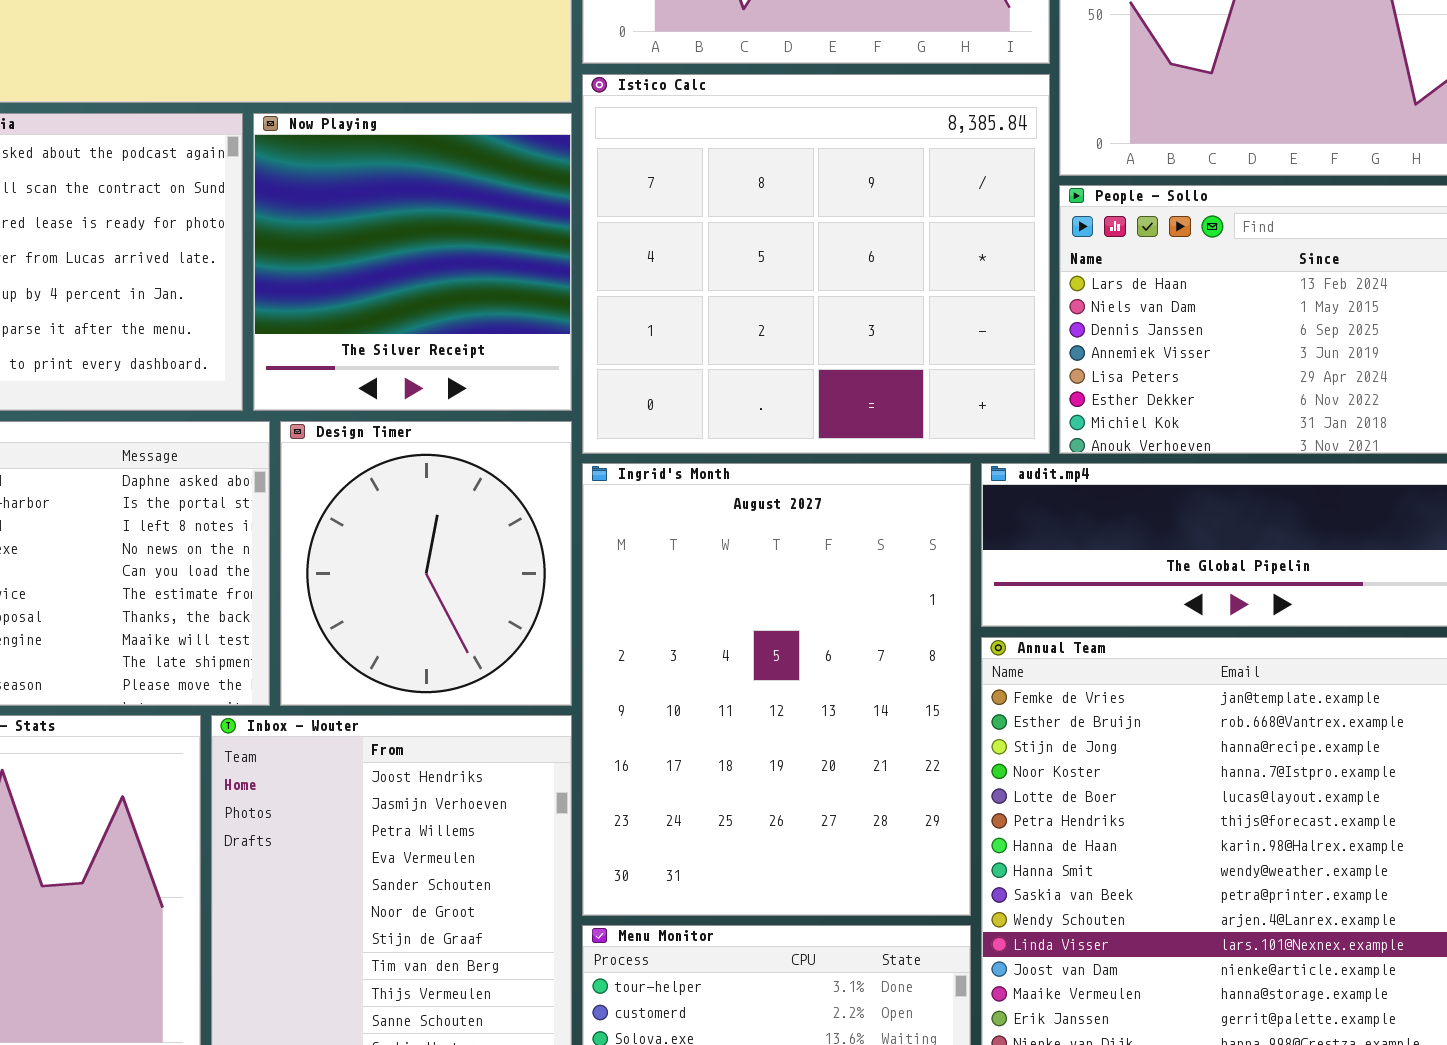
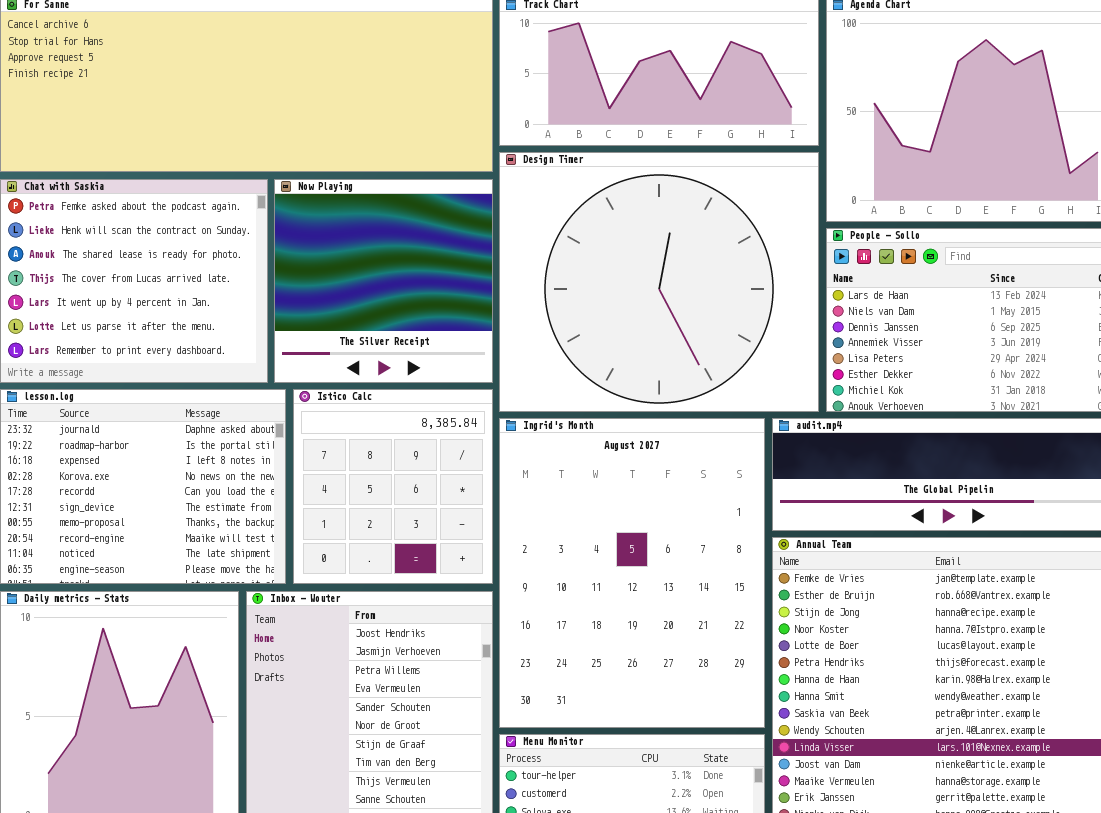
Istico Calc: [582,74,1050,454] -> [293,389,493,584], moved, resized
Design Timer: [280,421,572,706] -> [499,152,819,412], moved, resized

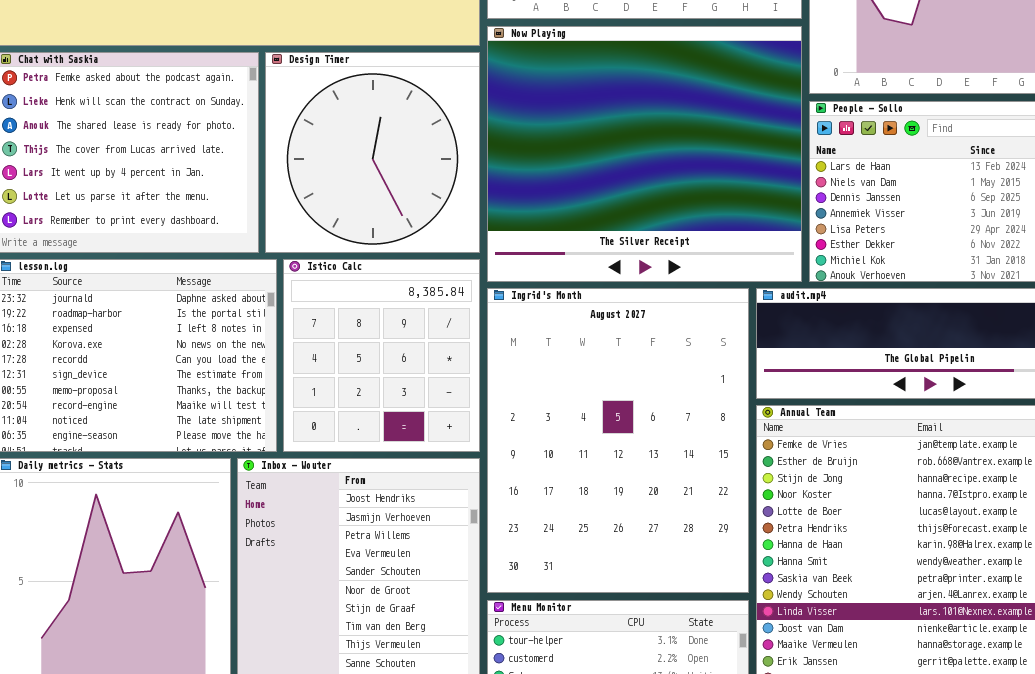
Design Timer: [499,152,819,412] -> [265,52,480,253], moved, resized
Now Playing: [274,179,493,383] -> [487,26,802,282], moved, resized

